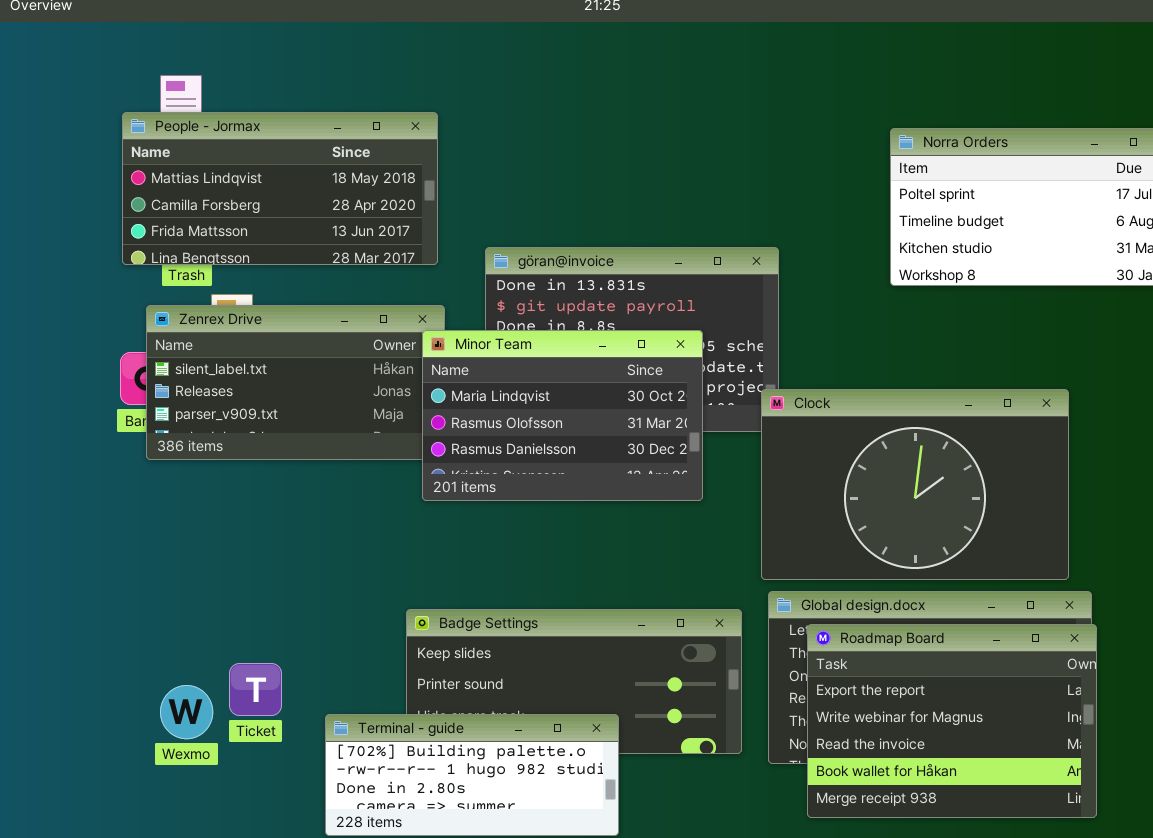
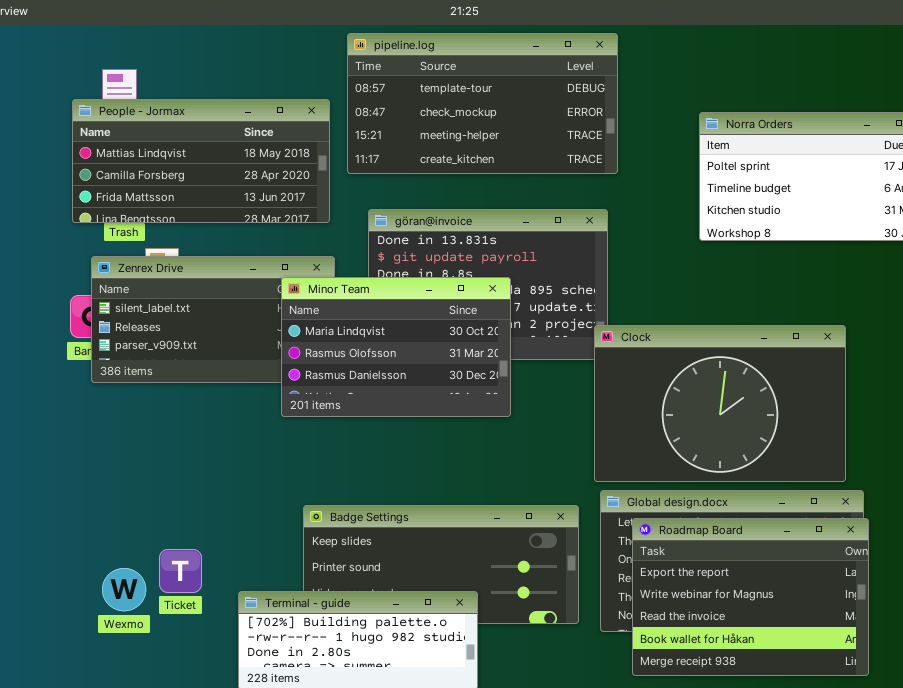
pipeline.log: none -> [347,33,618,174], opened
Minor Team: [422,330,703,501] -> [281,277,511,417], moved

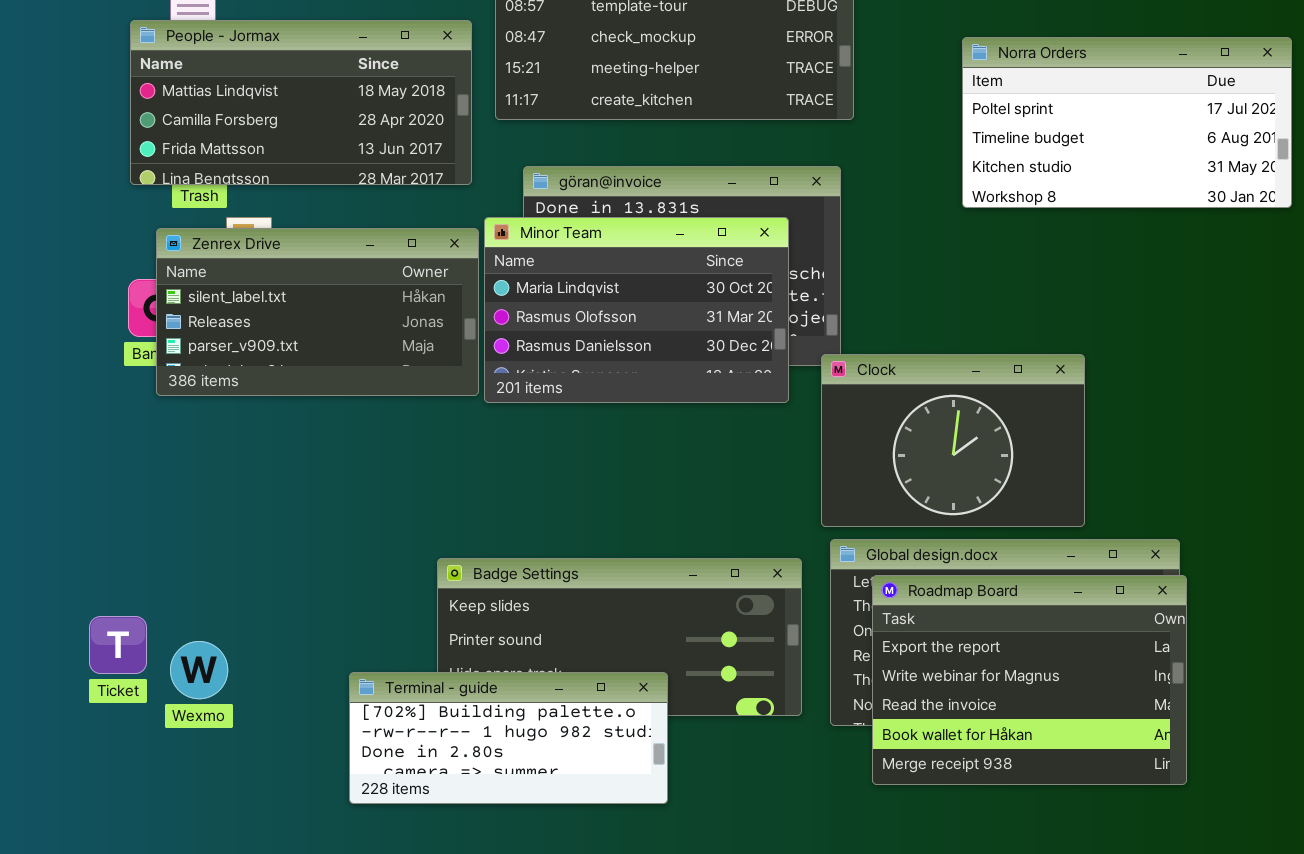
Minor Team: [281,277,511,417] -> [484,217,789,403], moved
Clock: [594,325,846,482] -> [821,354,1085,527], resized
Ticket: [159,549,202,593] -> [89,616,147,674], moved

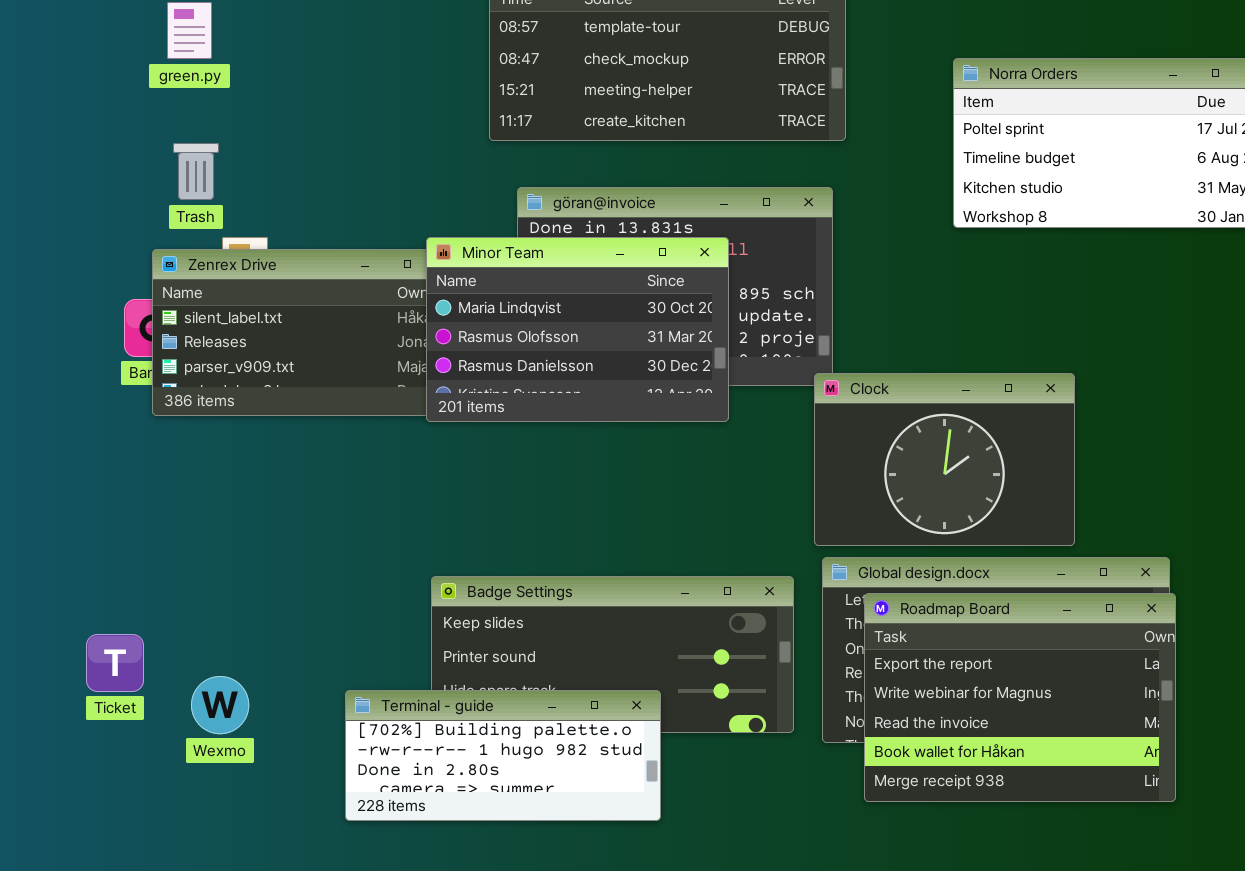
People - Jormax: [130,20,472,185] -> none, closed
Minor Team: [484,217,789,403] -> [426,237,729,422], moved
Wexmo: [170,641,228,699] -> [191,676,249,734], moved

